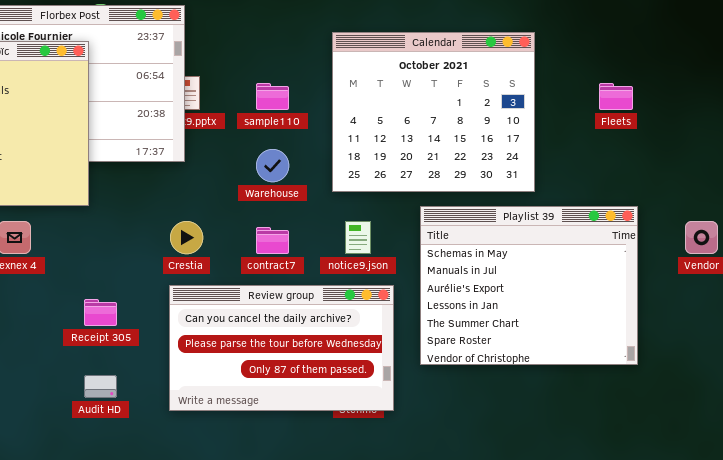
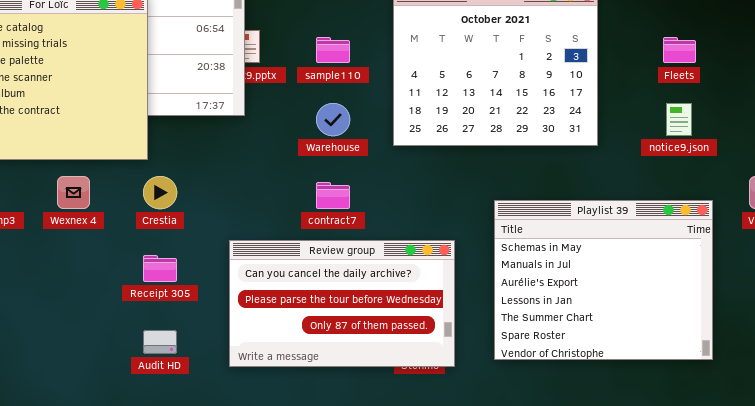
Playlist 39: [420,206,638,365] -> [494,200,713,360], moved
Crestia: [170,221,203,254] -> [143,176,177,209], moved
notice9.json: [345,221,371,254] -> [666,103,692,136], moved

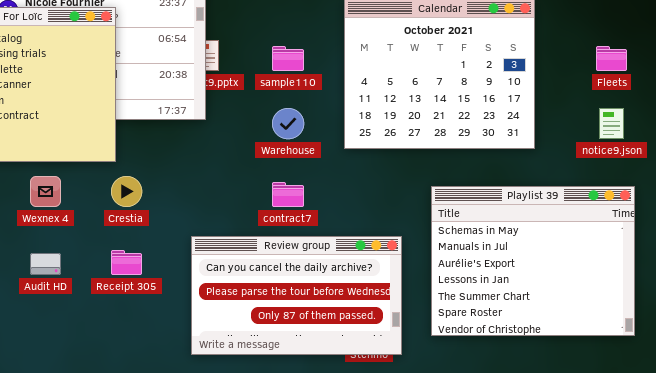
Playlist 39: [494,200,713,360] -> [431,186,635,336], moved
Audit HD: [143,330,177,354] -> [30,253,61,275], moved

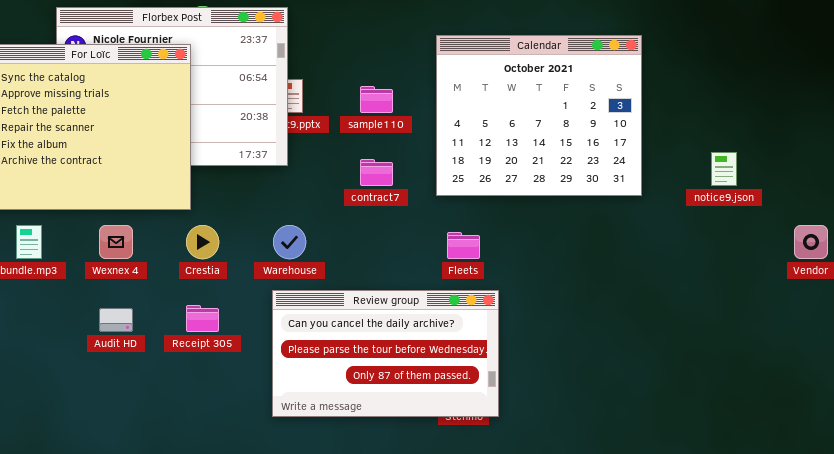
Fleets: [596,46,627,71] -> [447,232,480,259], moved
Warehouse: [272,108,304,139] -> [273,225,306,259], moved
contract7: [272,182,304,207] -> [360,159,393,186], moved
Playlist 39: [431,186,635,336] -> none, closed

